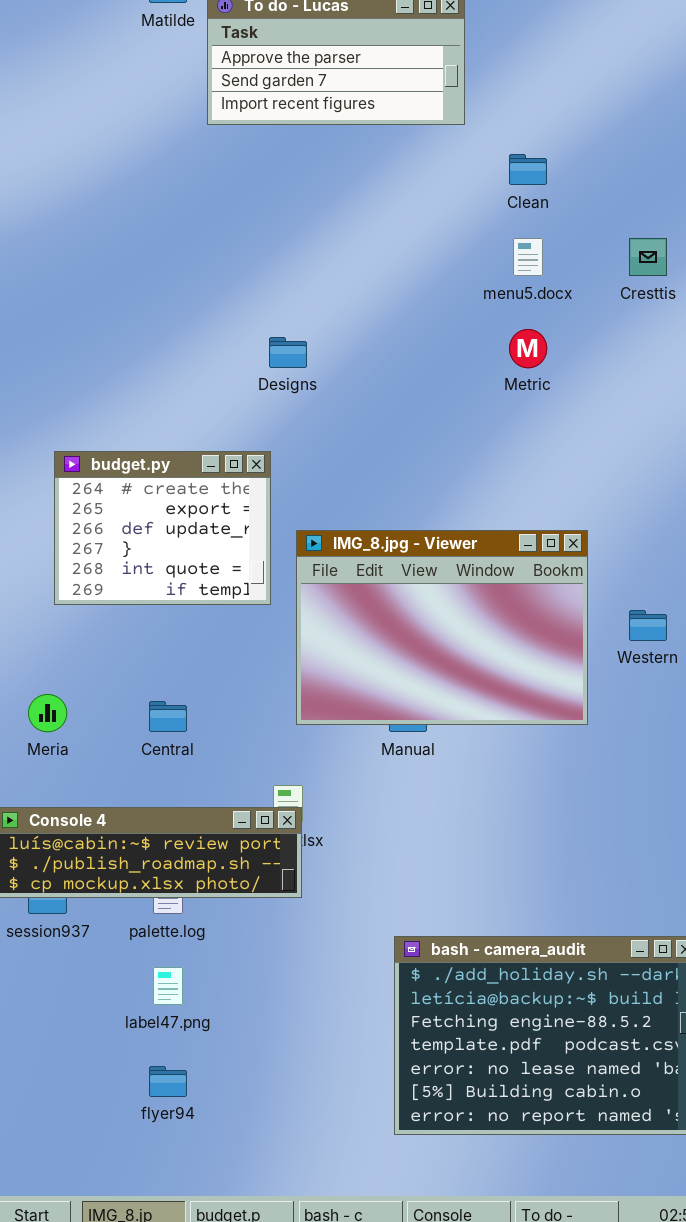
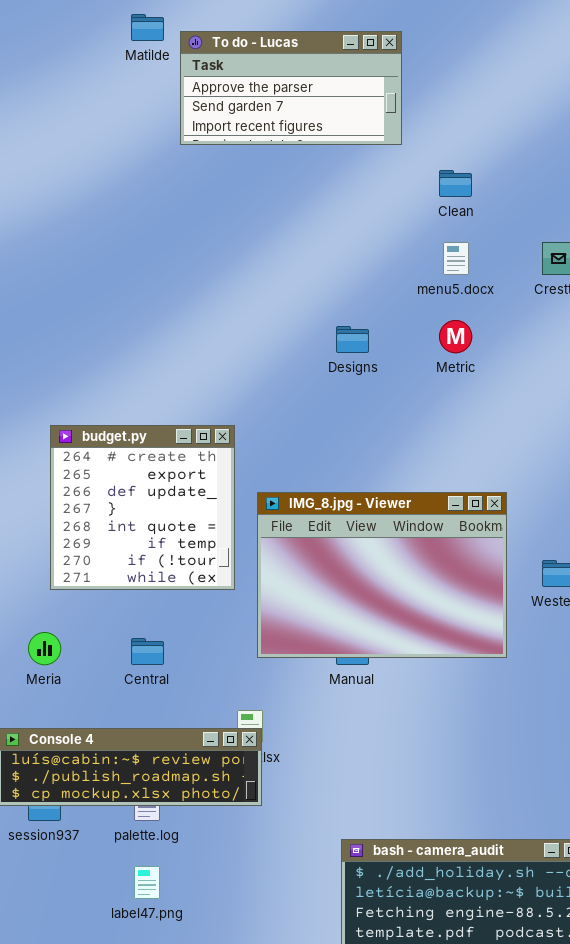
Designs: [269,337,307,368] -> [336,326,369,353], moved
budget.py: [54,451,271,605] -> [50,425,235,590], resized

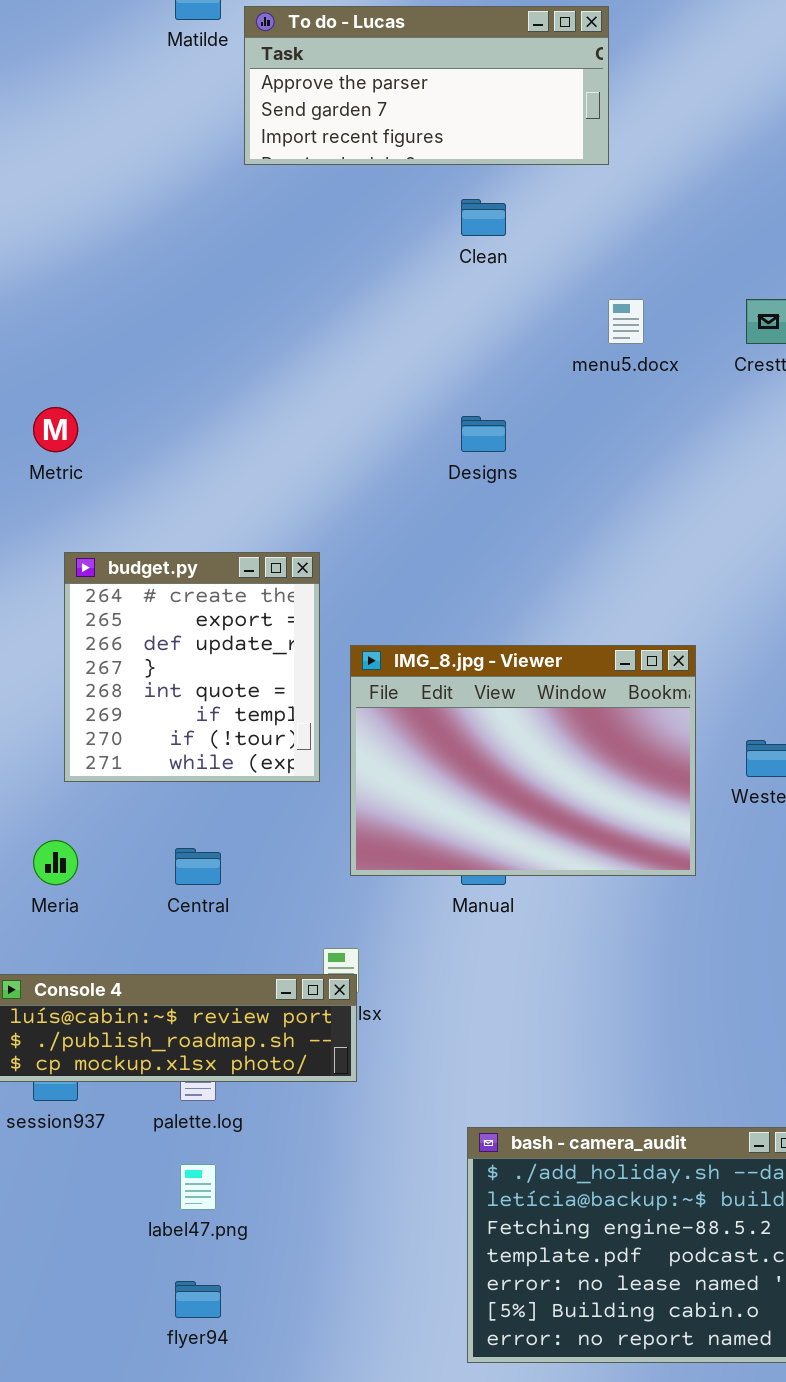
To do - Lucas: [180,31,402,145] -> [244,6,609,165], resized
Clean: [439,170,472,197] -> [461,199,506,236], moved
Metric: [439,320,472,353] -> [33,407,78,452], moved

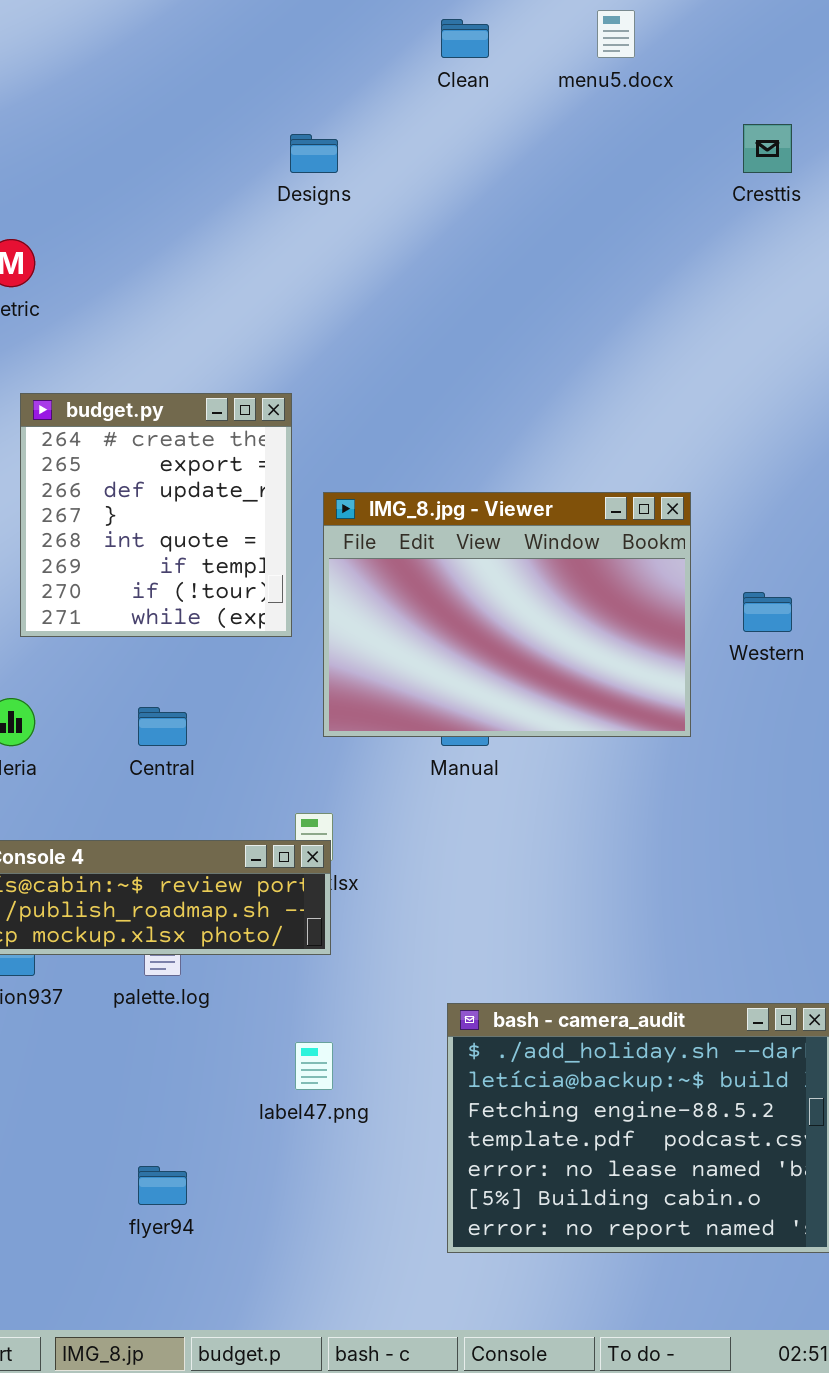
menu5.docx: [608,299,644,344] -> [597,10,635,58], moved
Designs: [461,416,506,452] -> [290,134,338,173], moved
label47.png: [180,1164,216,1210] -> [295,1042,333,1090], moved

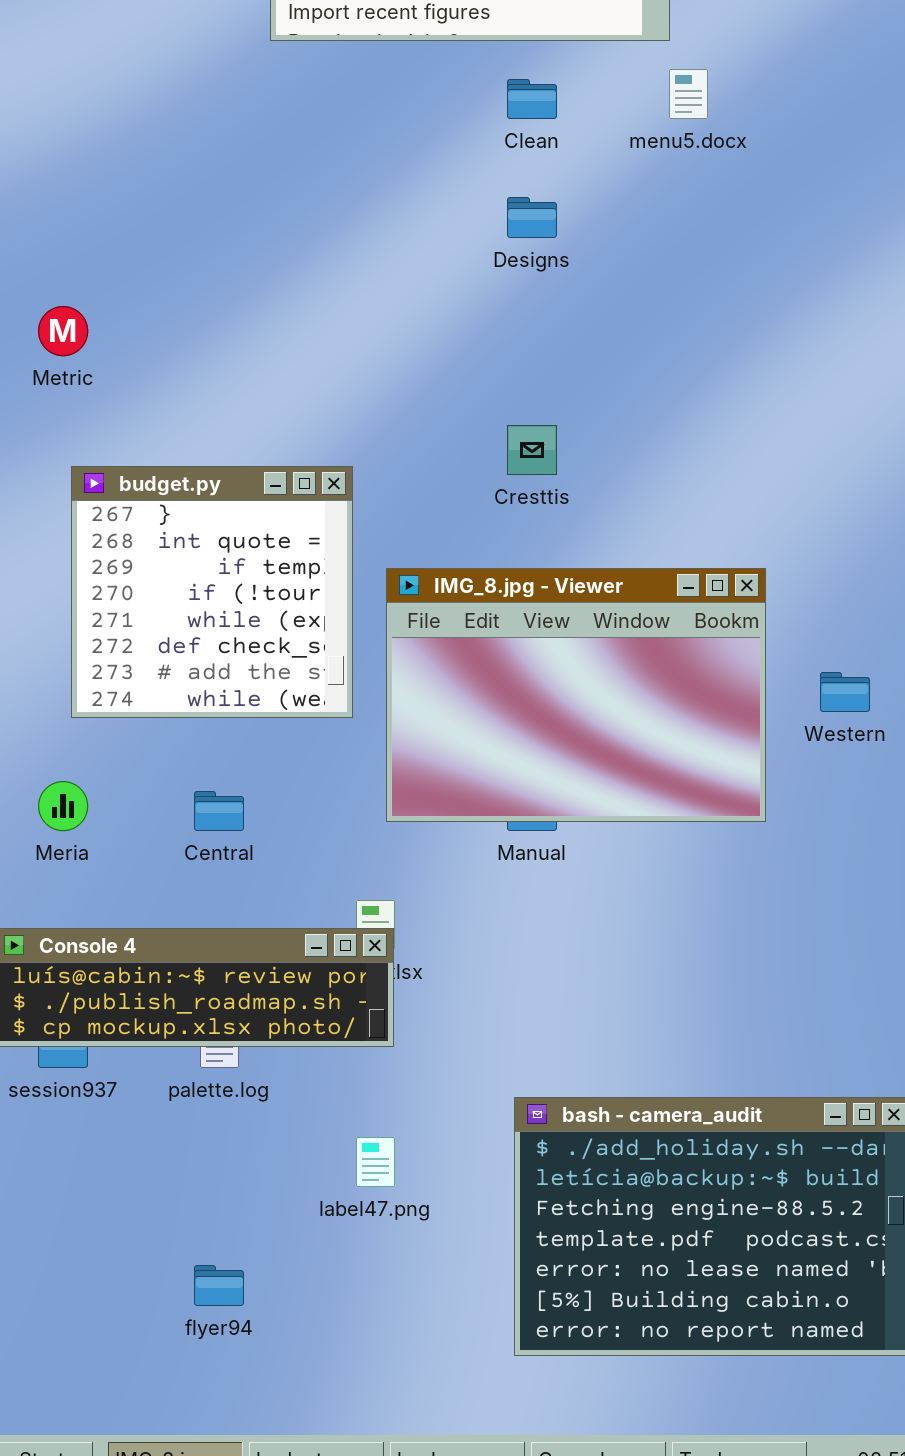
Cresttis: [743,124,792,173] -> [507,425,557,475], moved
Designs: [290,134,338,173] -> [507,197,557,238], moved
budget.py: [20,393,292,637] -> [71,466,353,718], scrolled down 3 rows

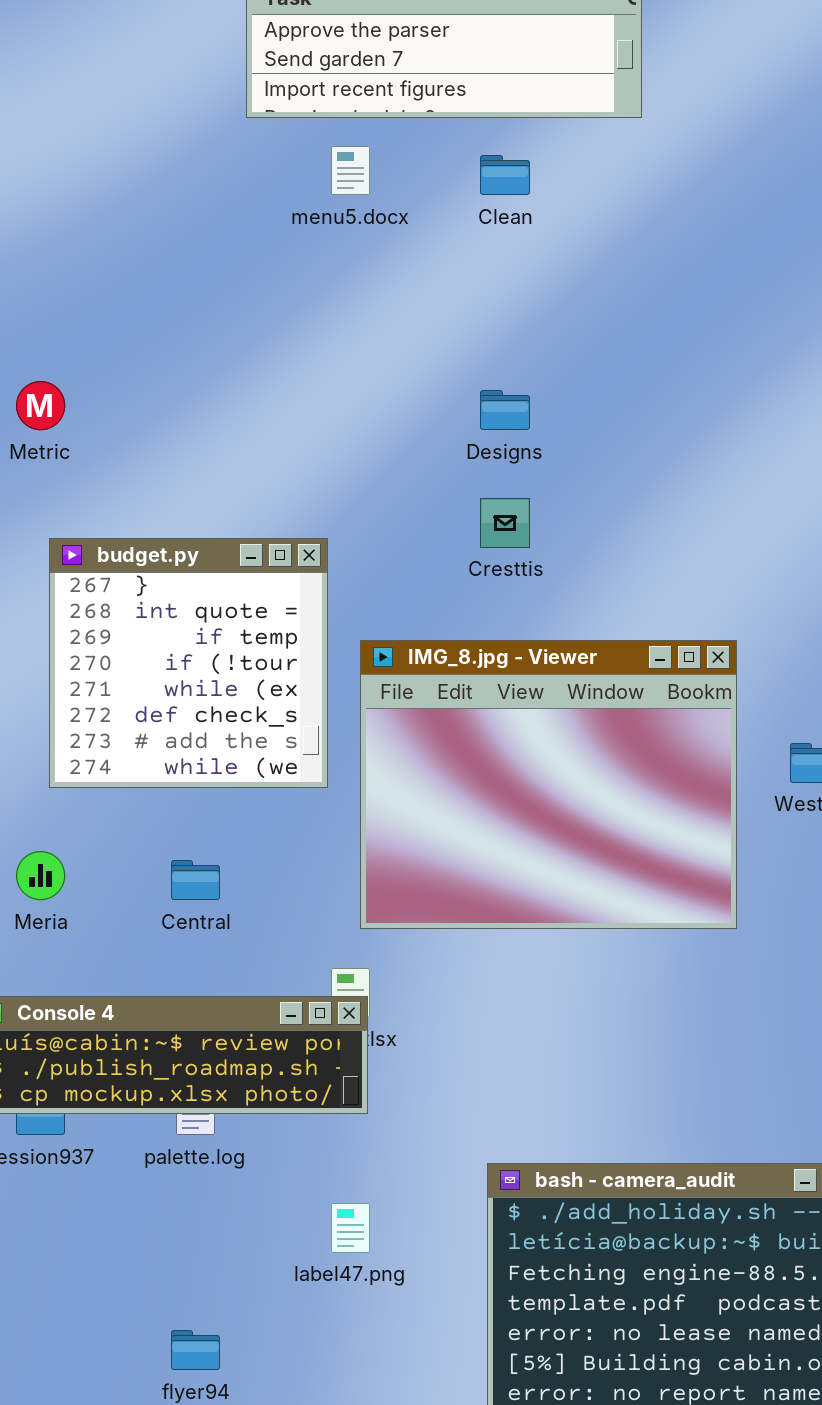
menu5.docx: [669,69,708,119] -> [331,146,370,195], moved
Designs: [507,197,557,238] -> [480,390,530,430], moved
IMG_8.jpg - Viewer: [386,568,766,822] -> [360,640,737,929], resized

